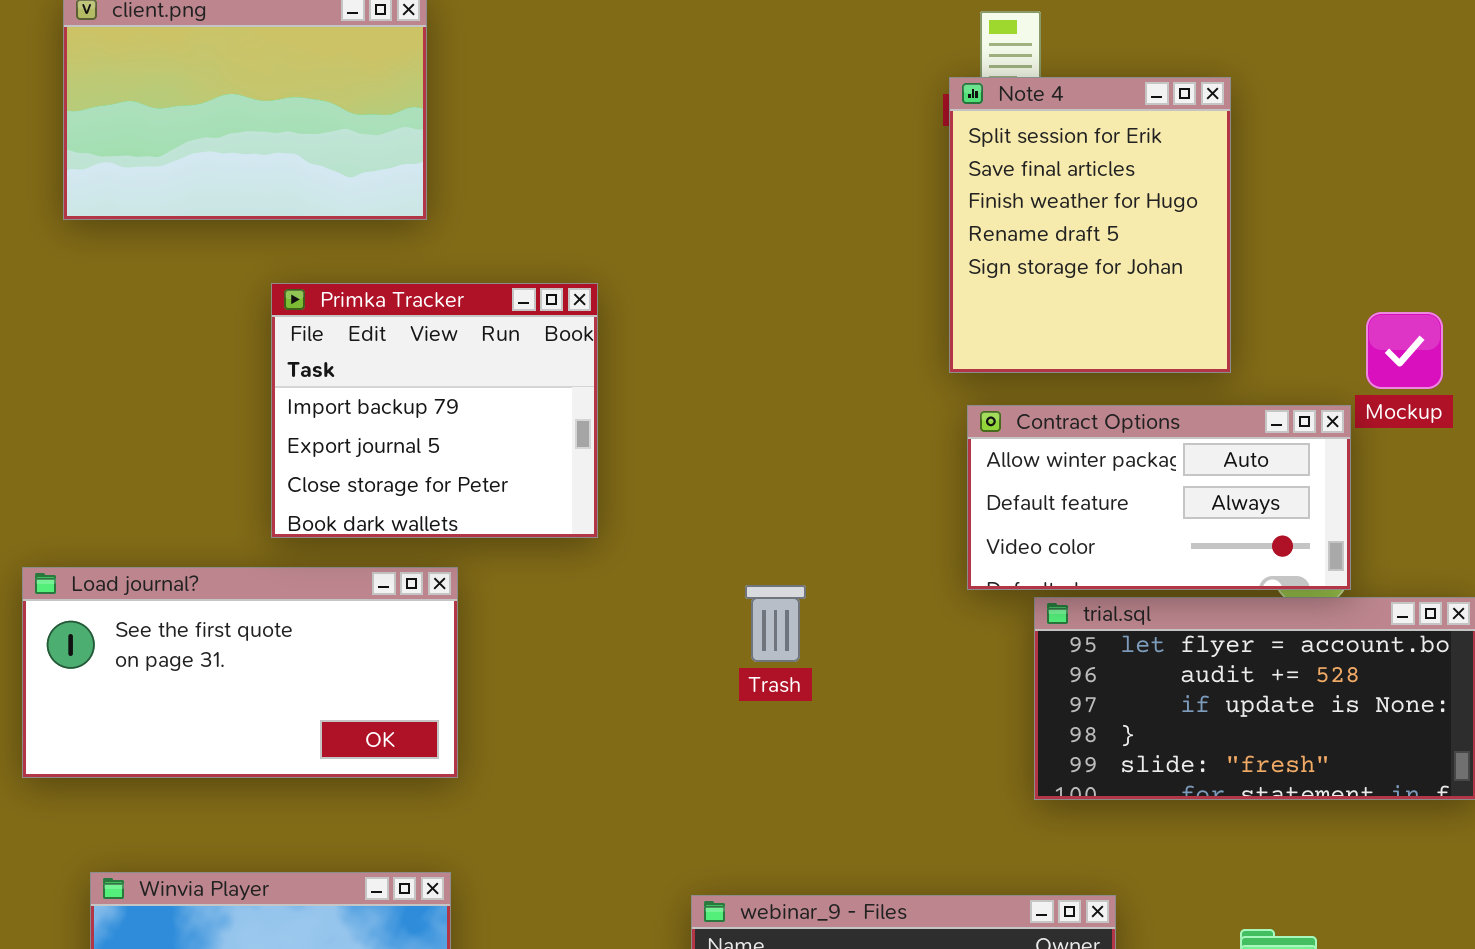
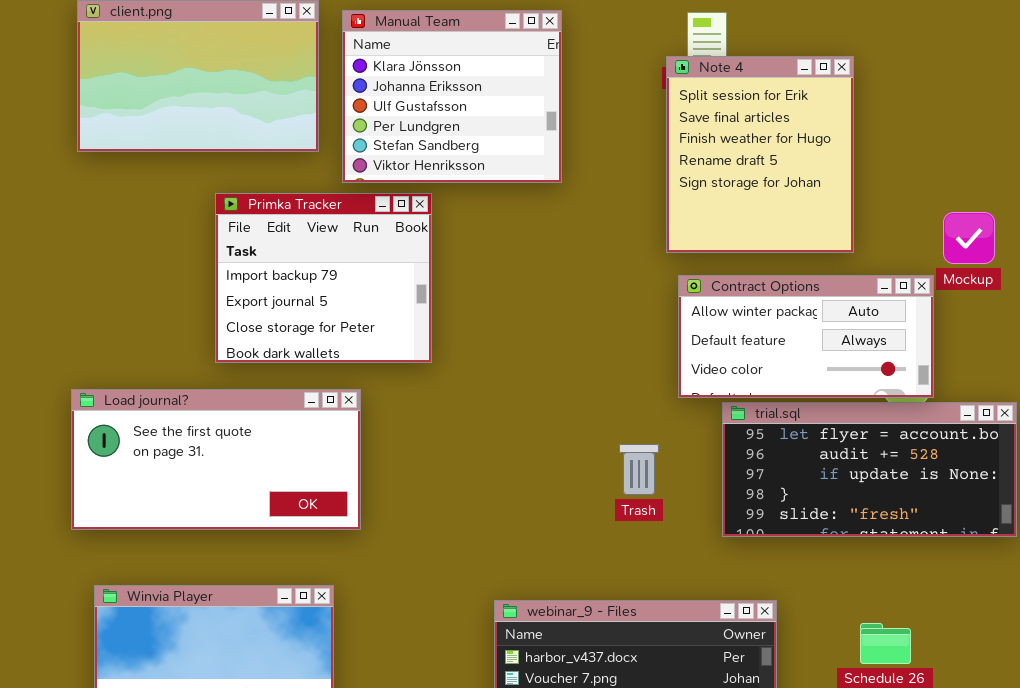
Manual Team: none -> [342,10,562,183], opened
Load journal?: [22,567,458,778] -> [71,389,361,530], moved
Trash: [745,585,806,662] -> [619,444,659,495], moved

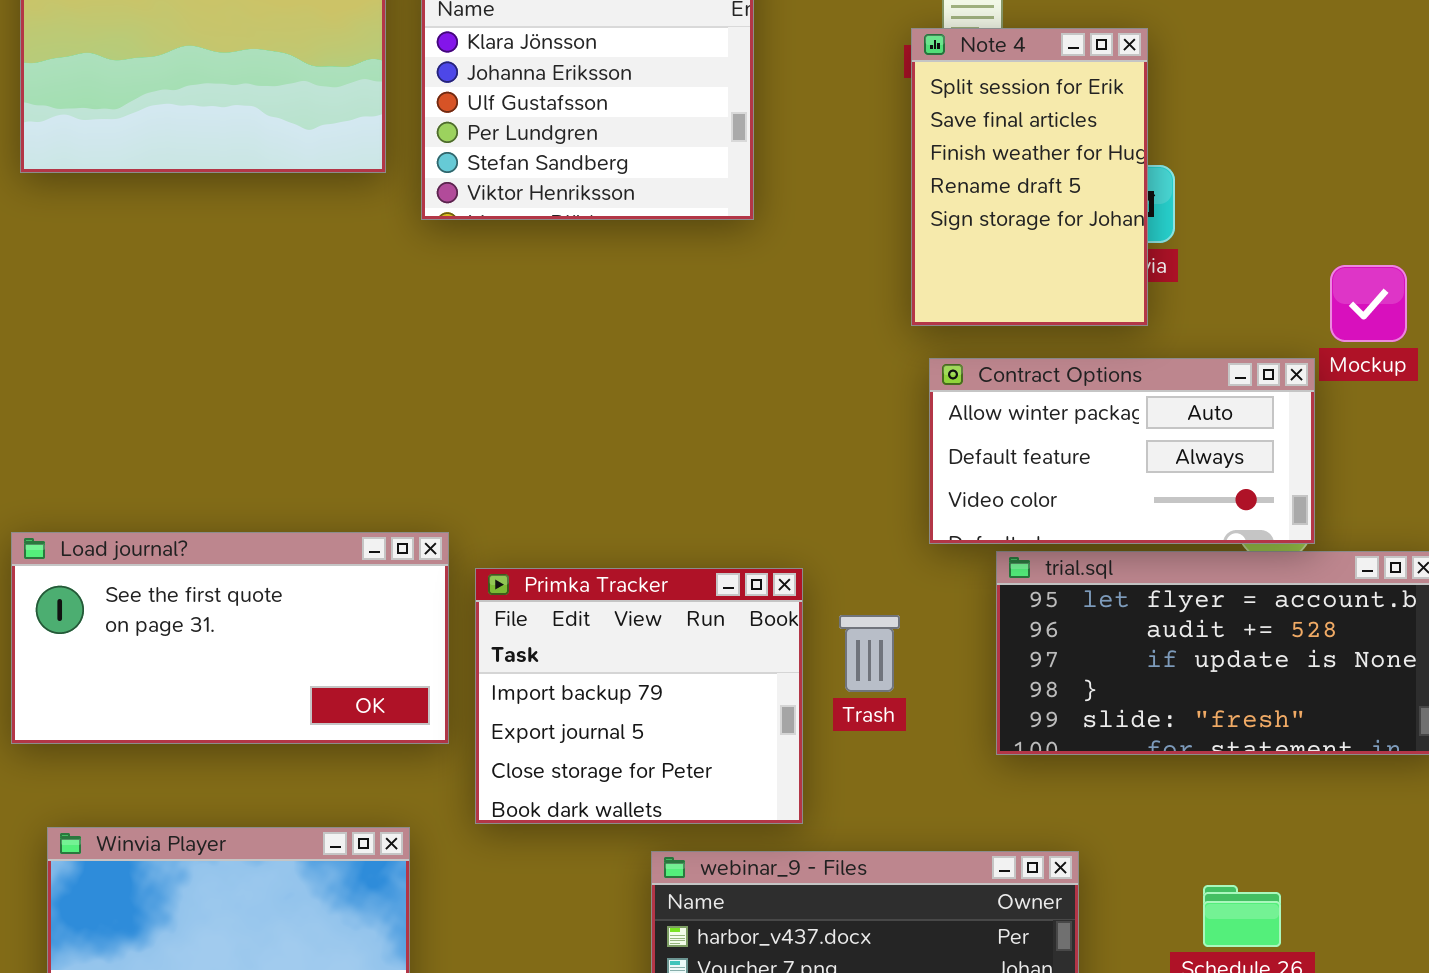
Note 4: [666,56,854,253] -> [911,28,1148,326], resized
Primka Tracker: [215,193,432,363] -> [475,568,803,824], moved

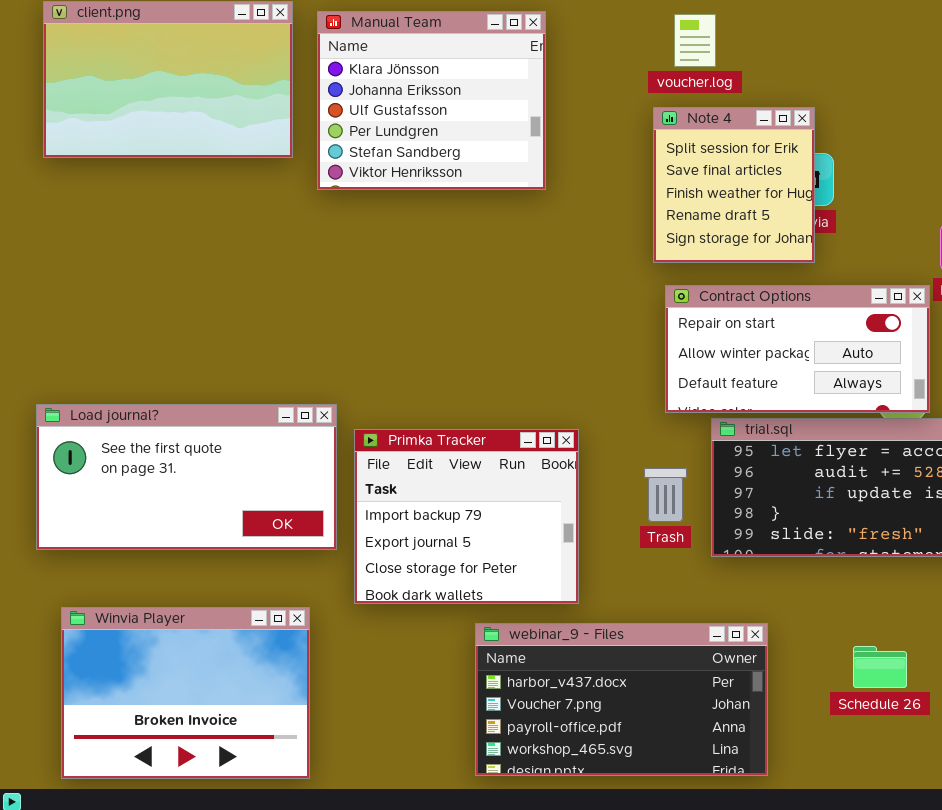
Note 4: [911,28,1148,326] -> [653,107,815,263], resized
Contract Options: [929,358,1315,544] -> [665,285,930,413], scrolled up 1 row
Trash: [839,615,900,692] -> [644,468,687,522], moved

